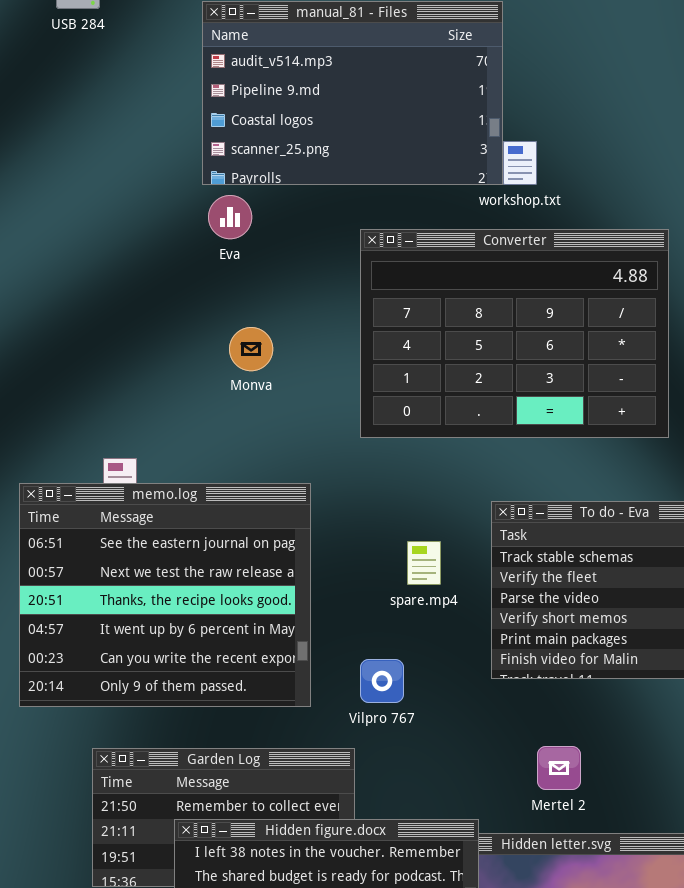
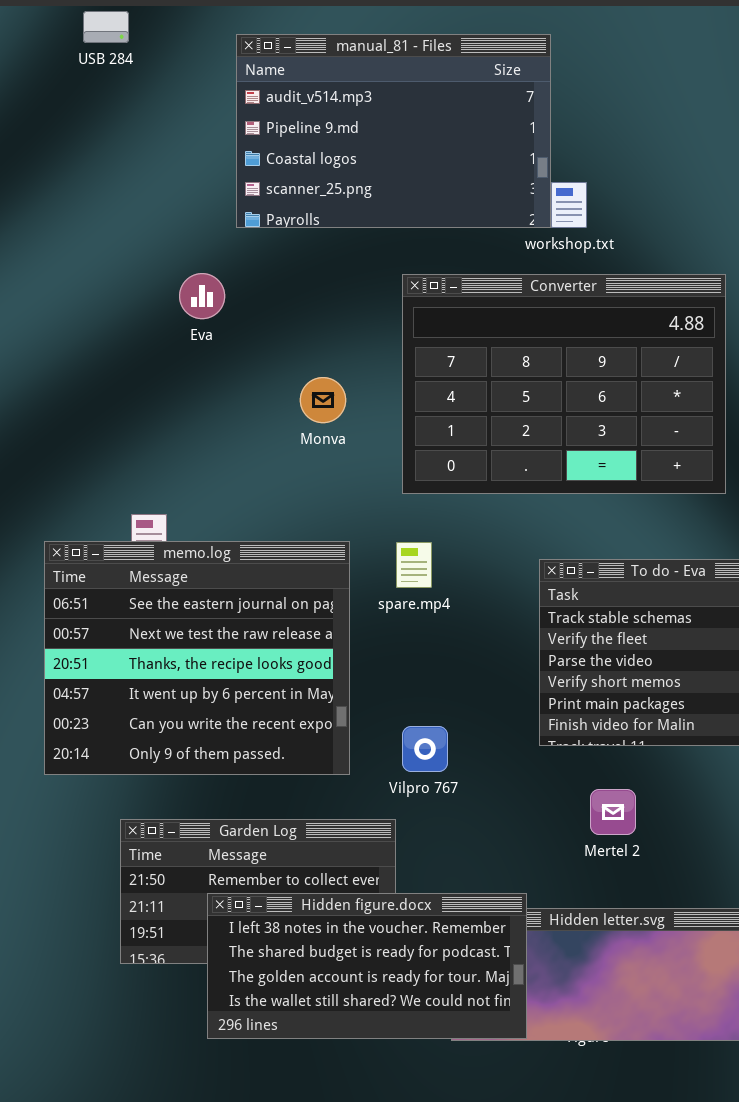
Eva: [208,195,252,239] -> [179,273,225,319], moved
Monva: [229,327,273,371] -> [300,377,346,423], moved
spare.mp4: [407,541,441,585] -> [396,542,432,588], moved
Mertel 2: [537,746,581,790] -> [590,789,636,835], moved

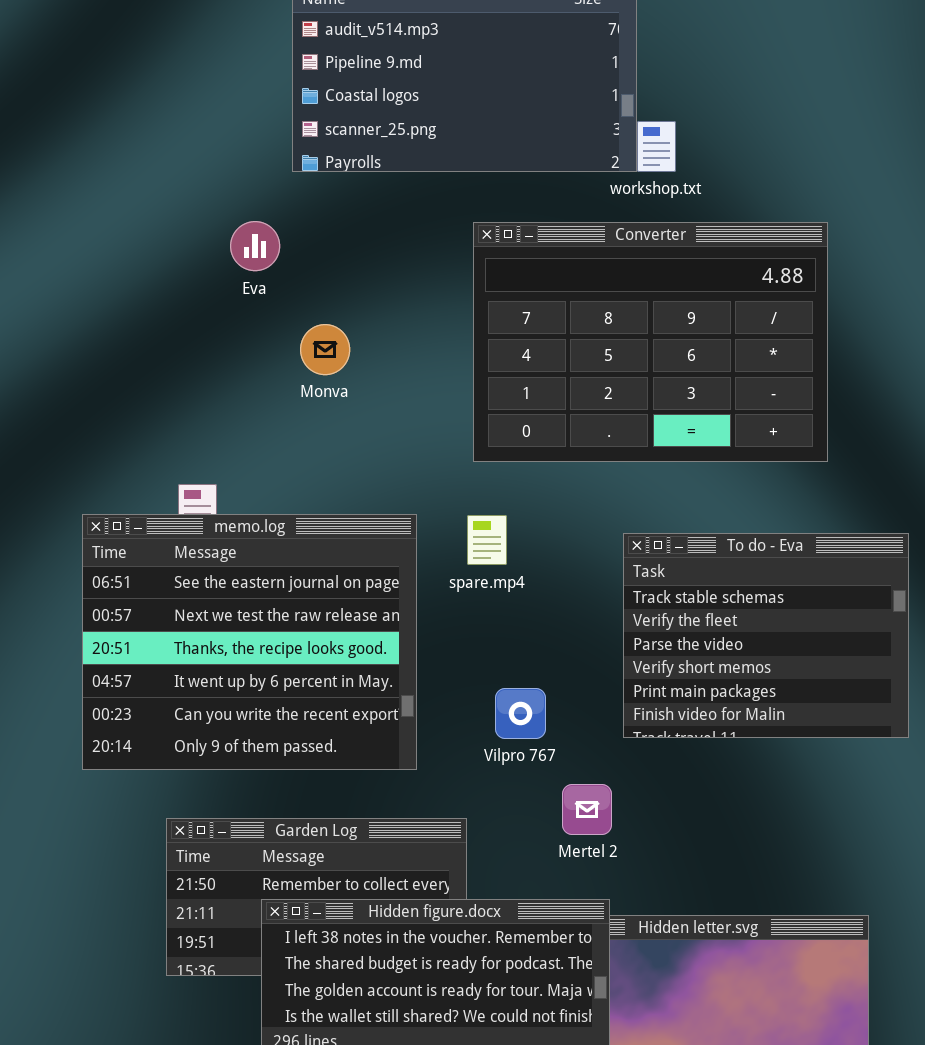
Monva: [300,377,346,423] -> [300,324,350,375], moved
Vilpro 767: [402,726,448,772] -> [495,688,546,739], moved
Mertel 2: [590,789,636,835] -> [562,784,612,835], moved

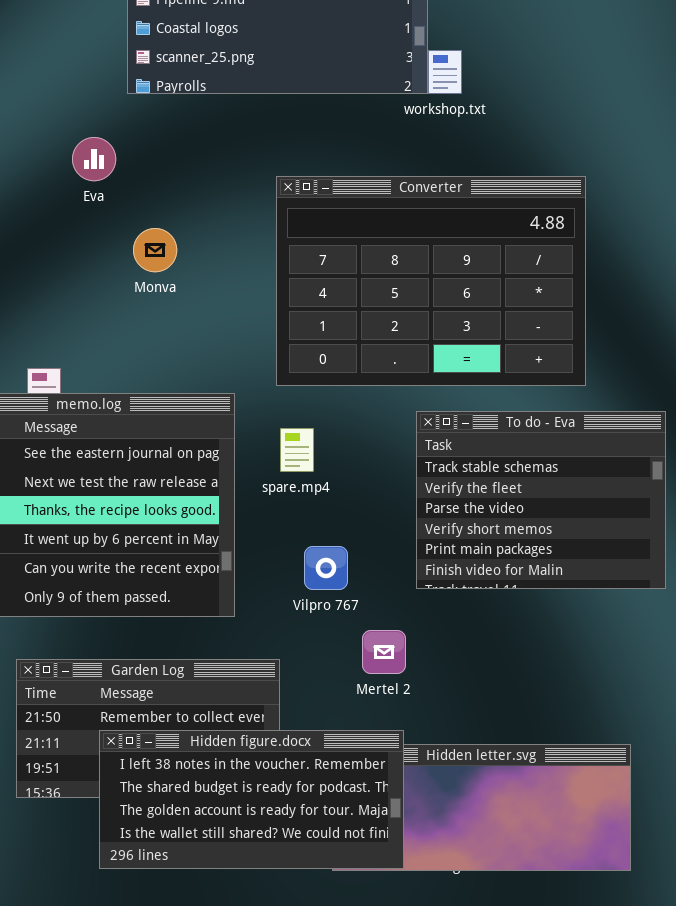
Converter: [473,222,828,462] -> [276,176,586,386], moved
spare.mp4: [467,515,507,565] -> [280,428,314,472], moved

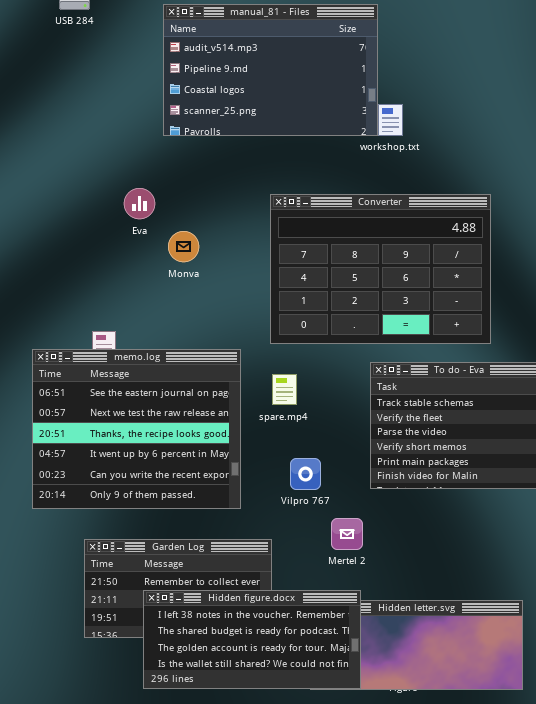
Eva: [72,137,116,181] -> [124,188,155,219], moved

